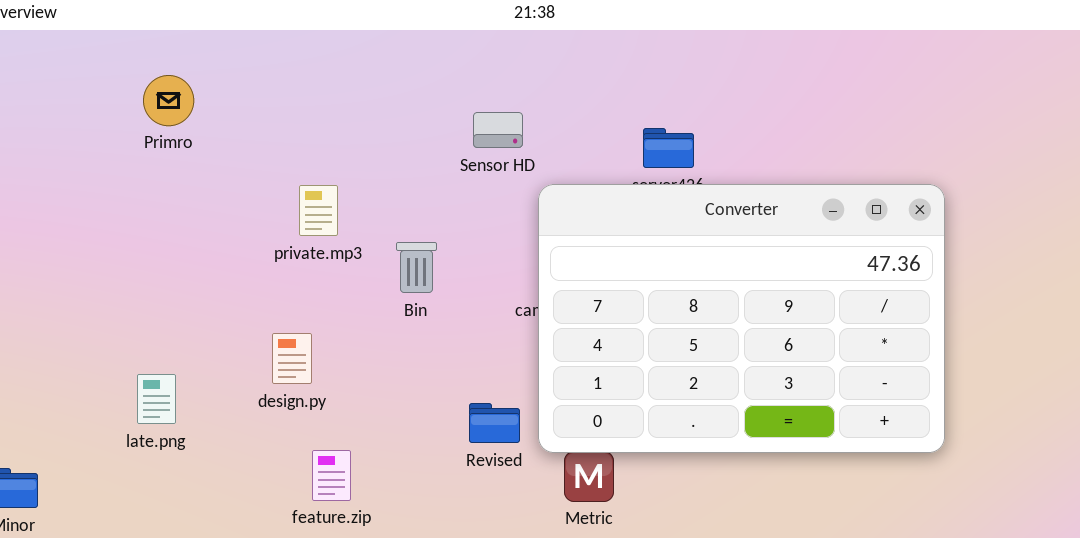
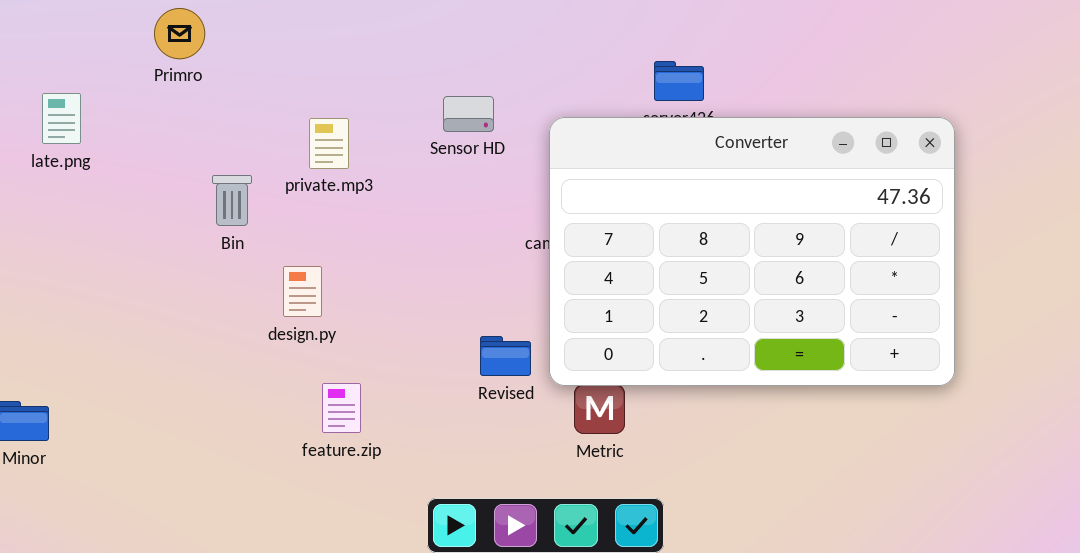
Sensor HD: [473,112,523,148] -> [443,96,494,132], moved
Bin: [396,242,437,293] -> [212,175,252,226], moved
late.png: [137,374,176,424] -> [42,93,81,144], moved

